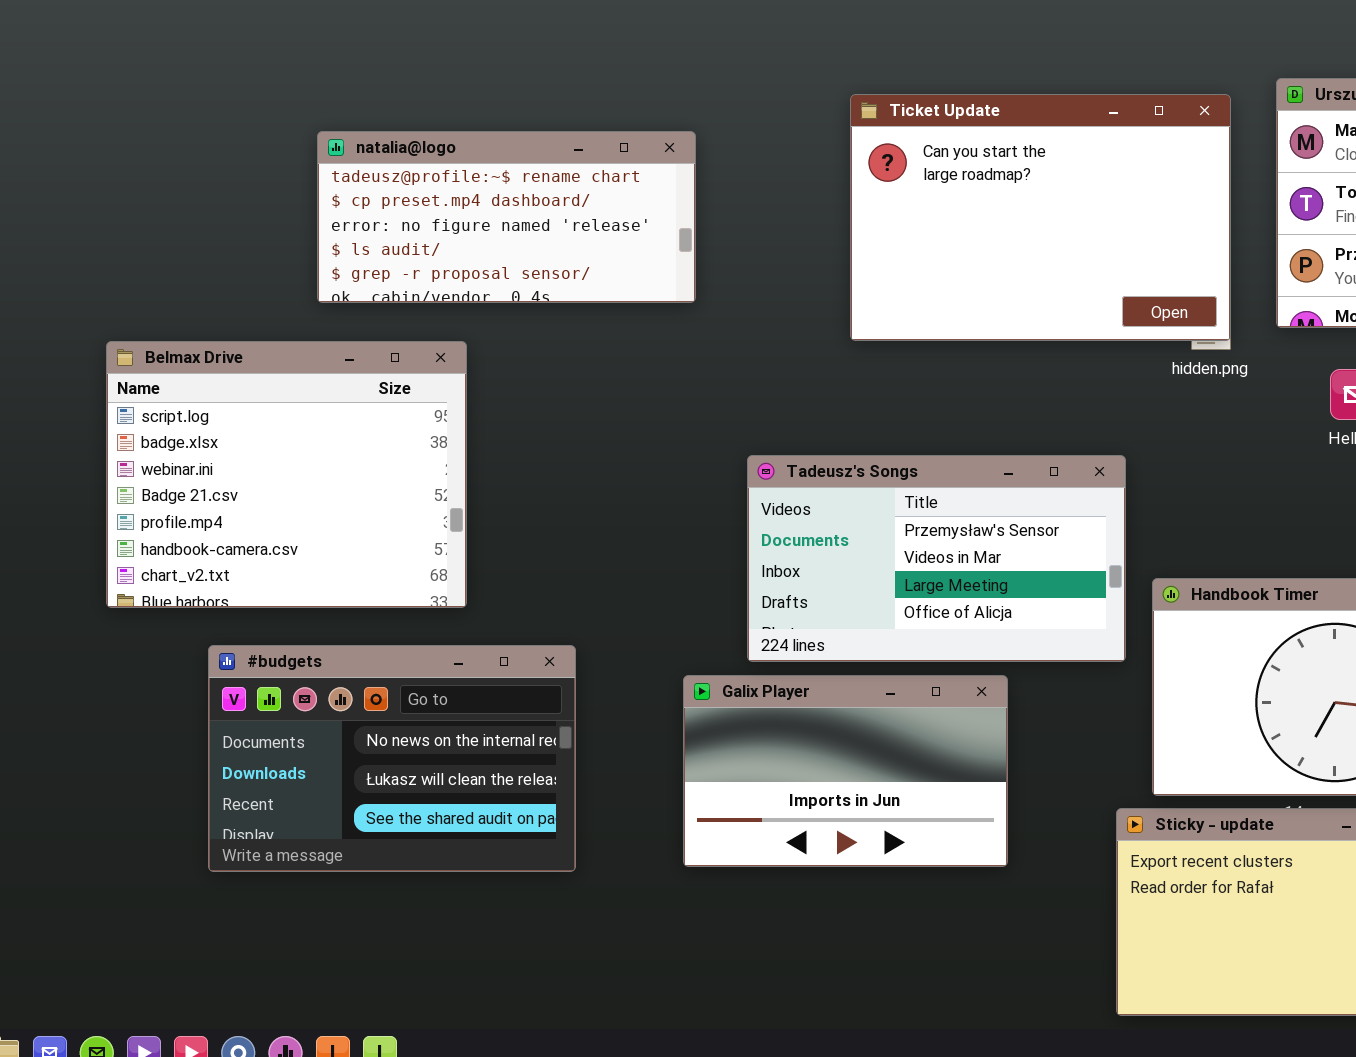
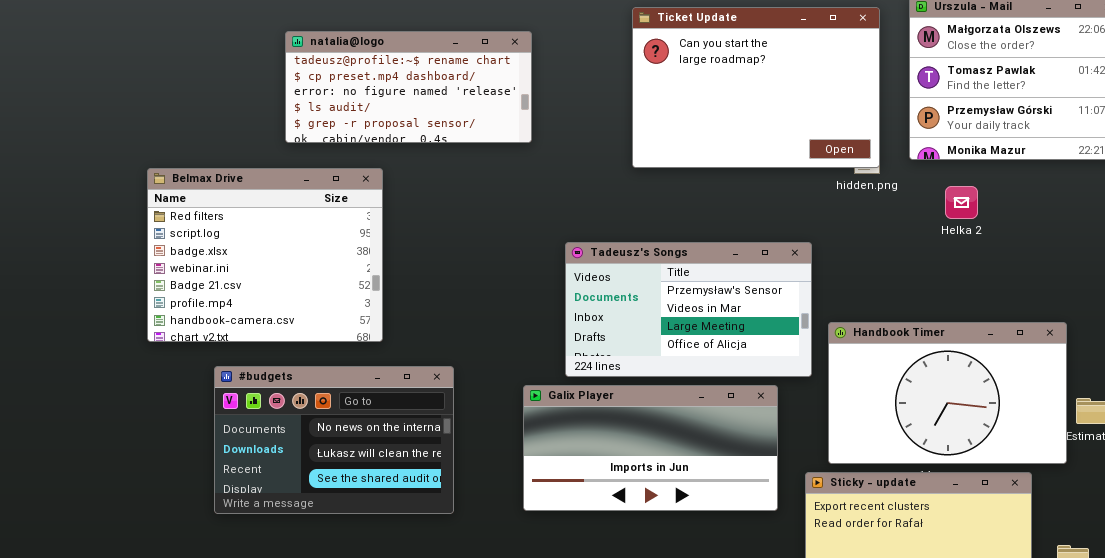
Belmax Drive: [106,341,467,608] -> [147,168,383,342], scrolled up 1 row
Galix Player: [683,675,1008,867] -> [523,385,778,511], resized

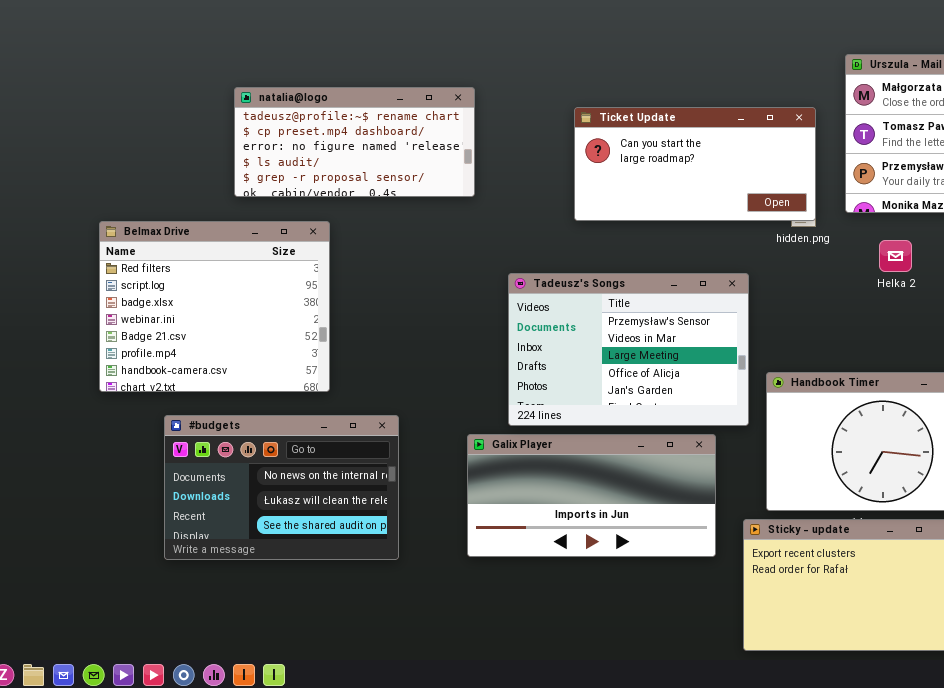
Ticket Update: [632,7,880,168] -> [574,107,816,221], resized
Tadeusz's Songs: [565,242,812,377] -> [508,273,749,426], resized

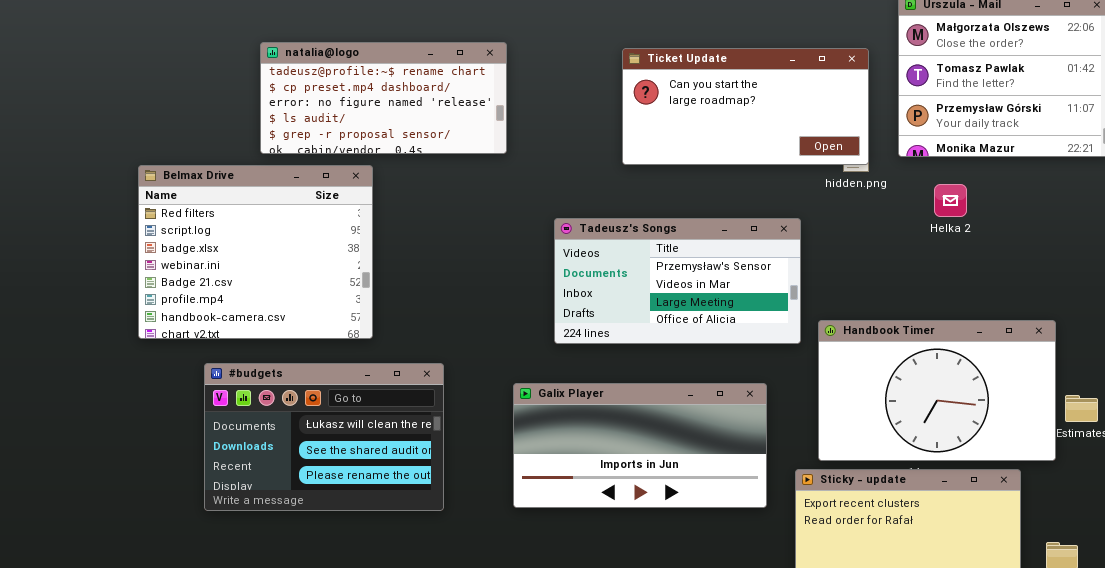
natalia@logo: [234,87,475,197] -> [260,42,507,154], moved
Tadeusz's Songs: [508,273,749,426] -> [554,218,801,344], resized
#budgets: [164,415,399,560] -> [204,363,444,511], scrolled down 1 row

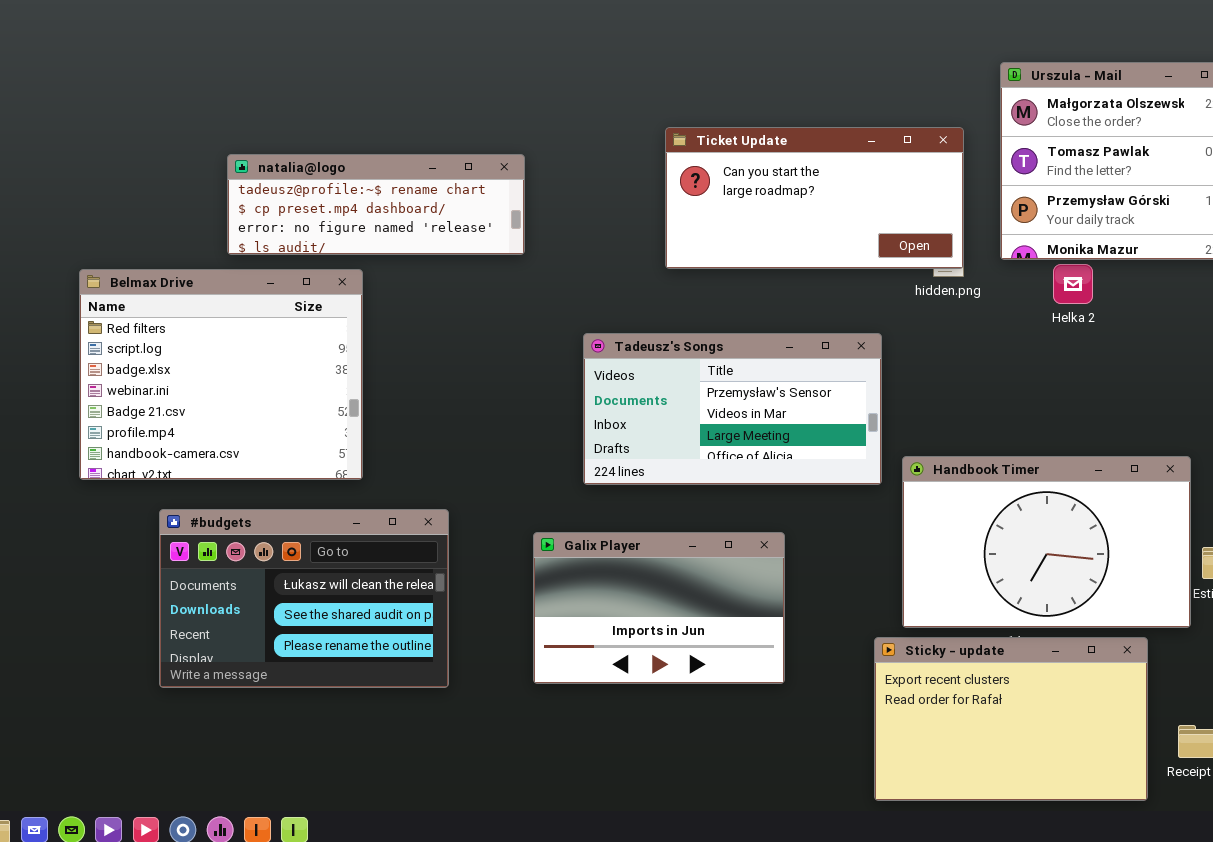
natalia@logo: [260,42,507,154] -> [227,154,525,255], resized
Helka 2: [934,184,967,217] -> [1053,264,1093,304], moved
Galix Player: [513,383,767,508] -> [533,532,785,684], resized

